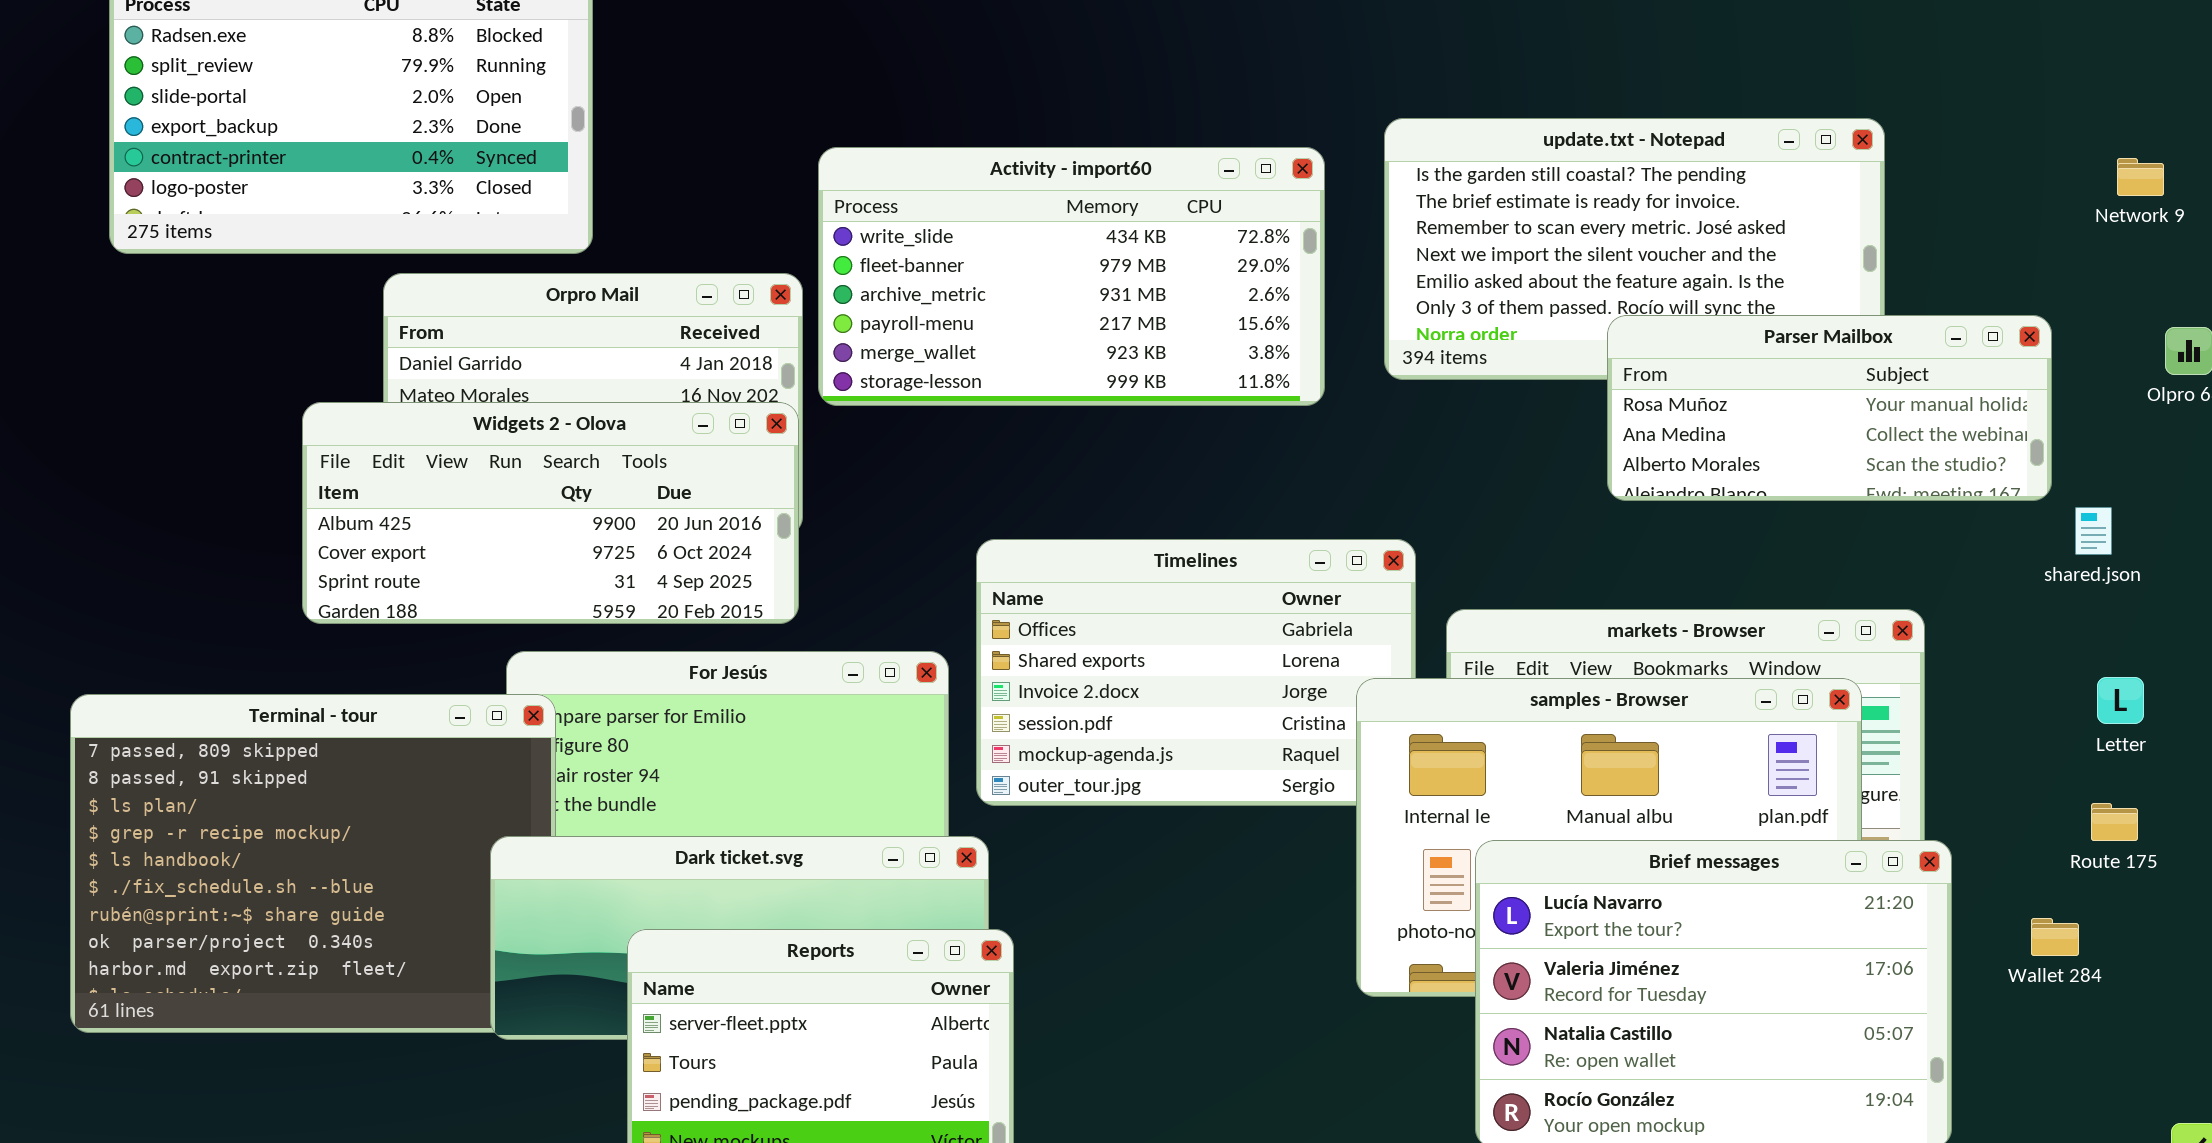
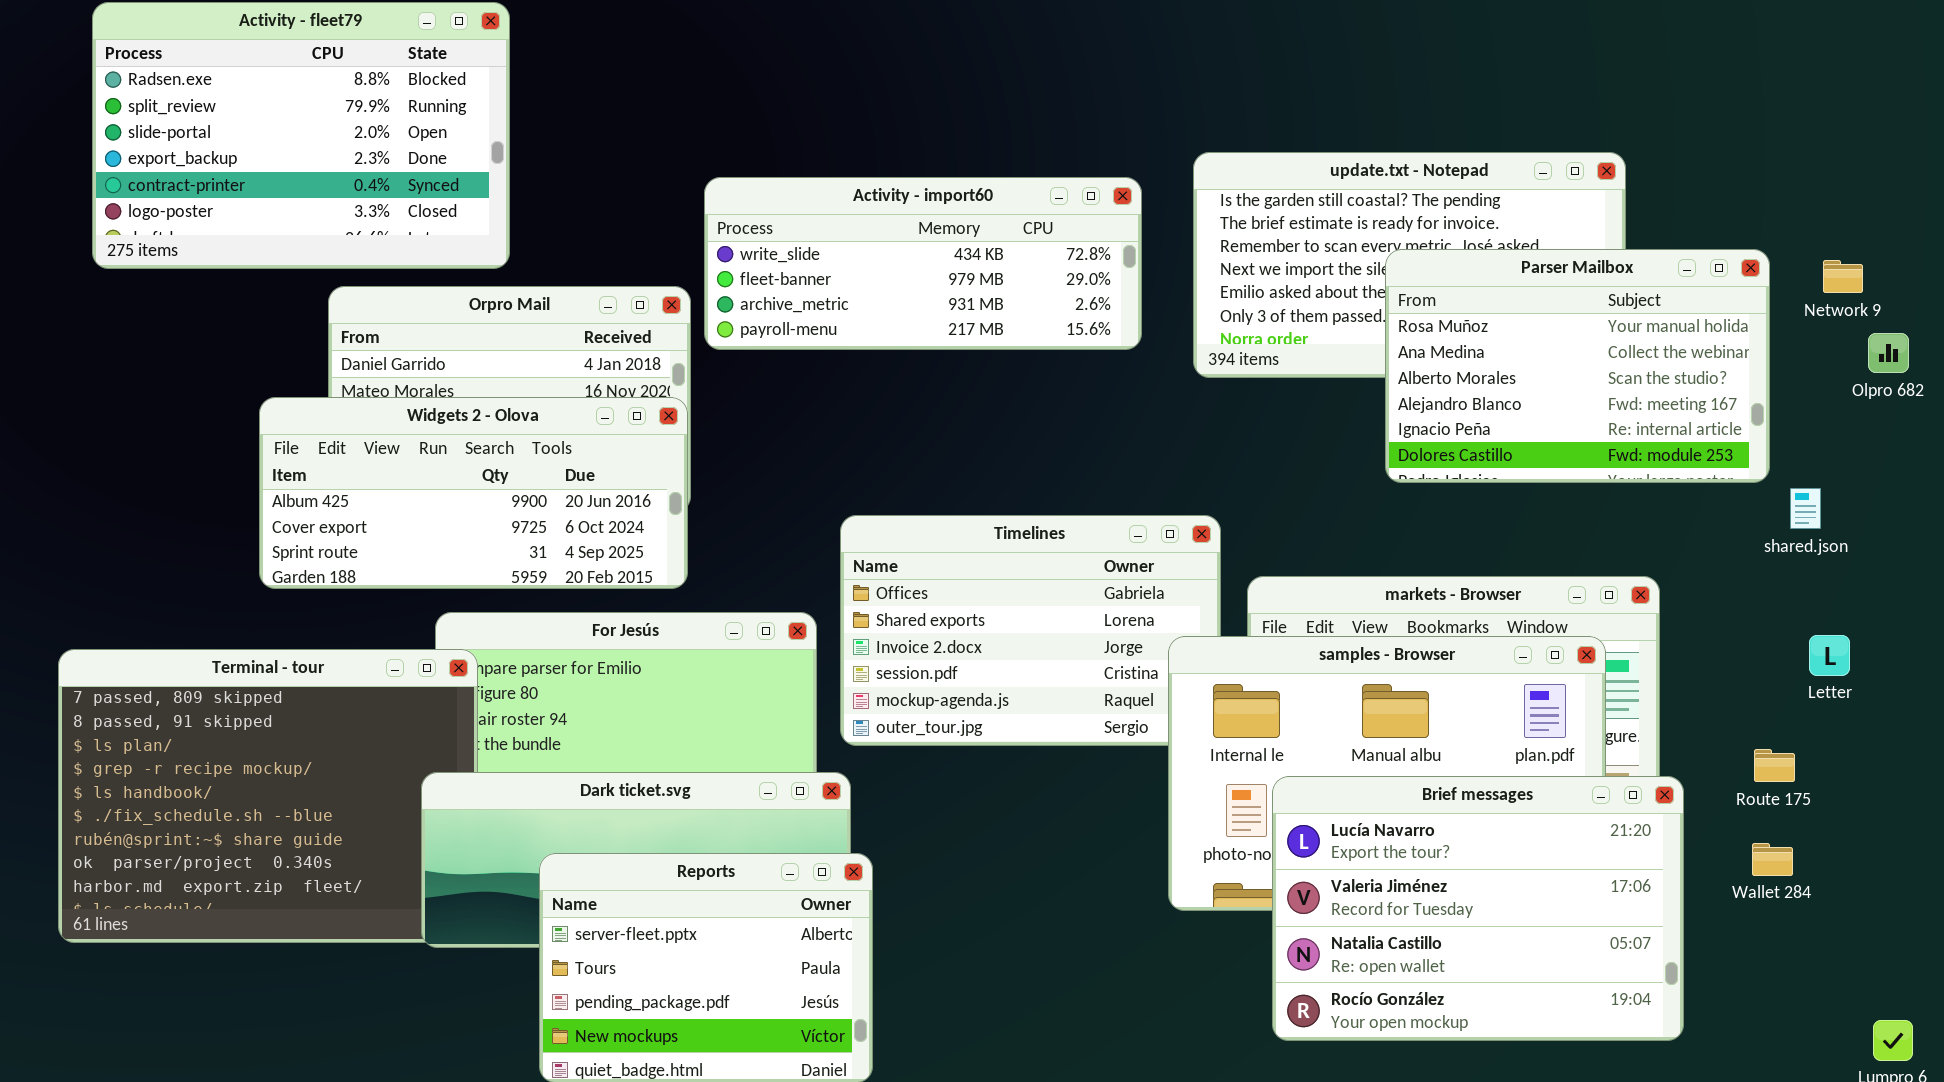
Activity - import60: [818,147,1325,406] -> [704,177,1142,350], resized
Network 9: [2117,158,2164,196] -> [1823,260,1863,293], moved
Parser Mailbox: [1607,315,2052,501] -> [1385,249,1770,483], resized
Route 175: [2091,803,2138,841] -> [1754,749,1795,782], moved

